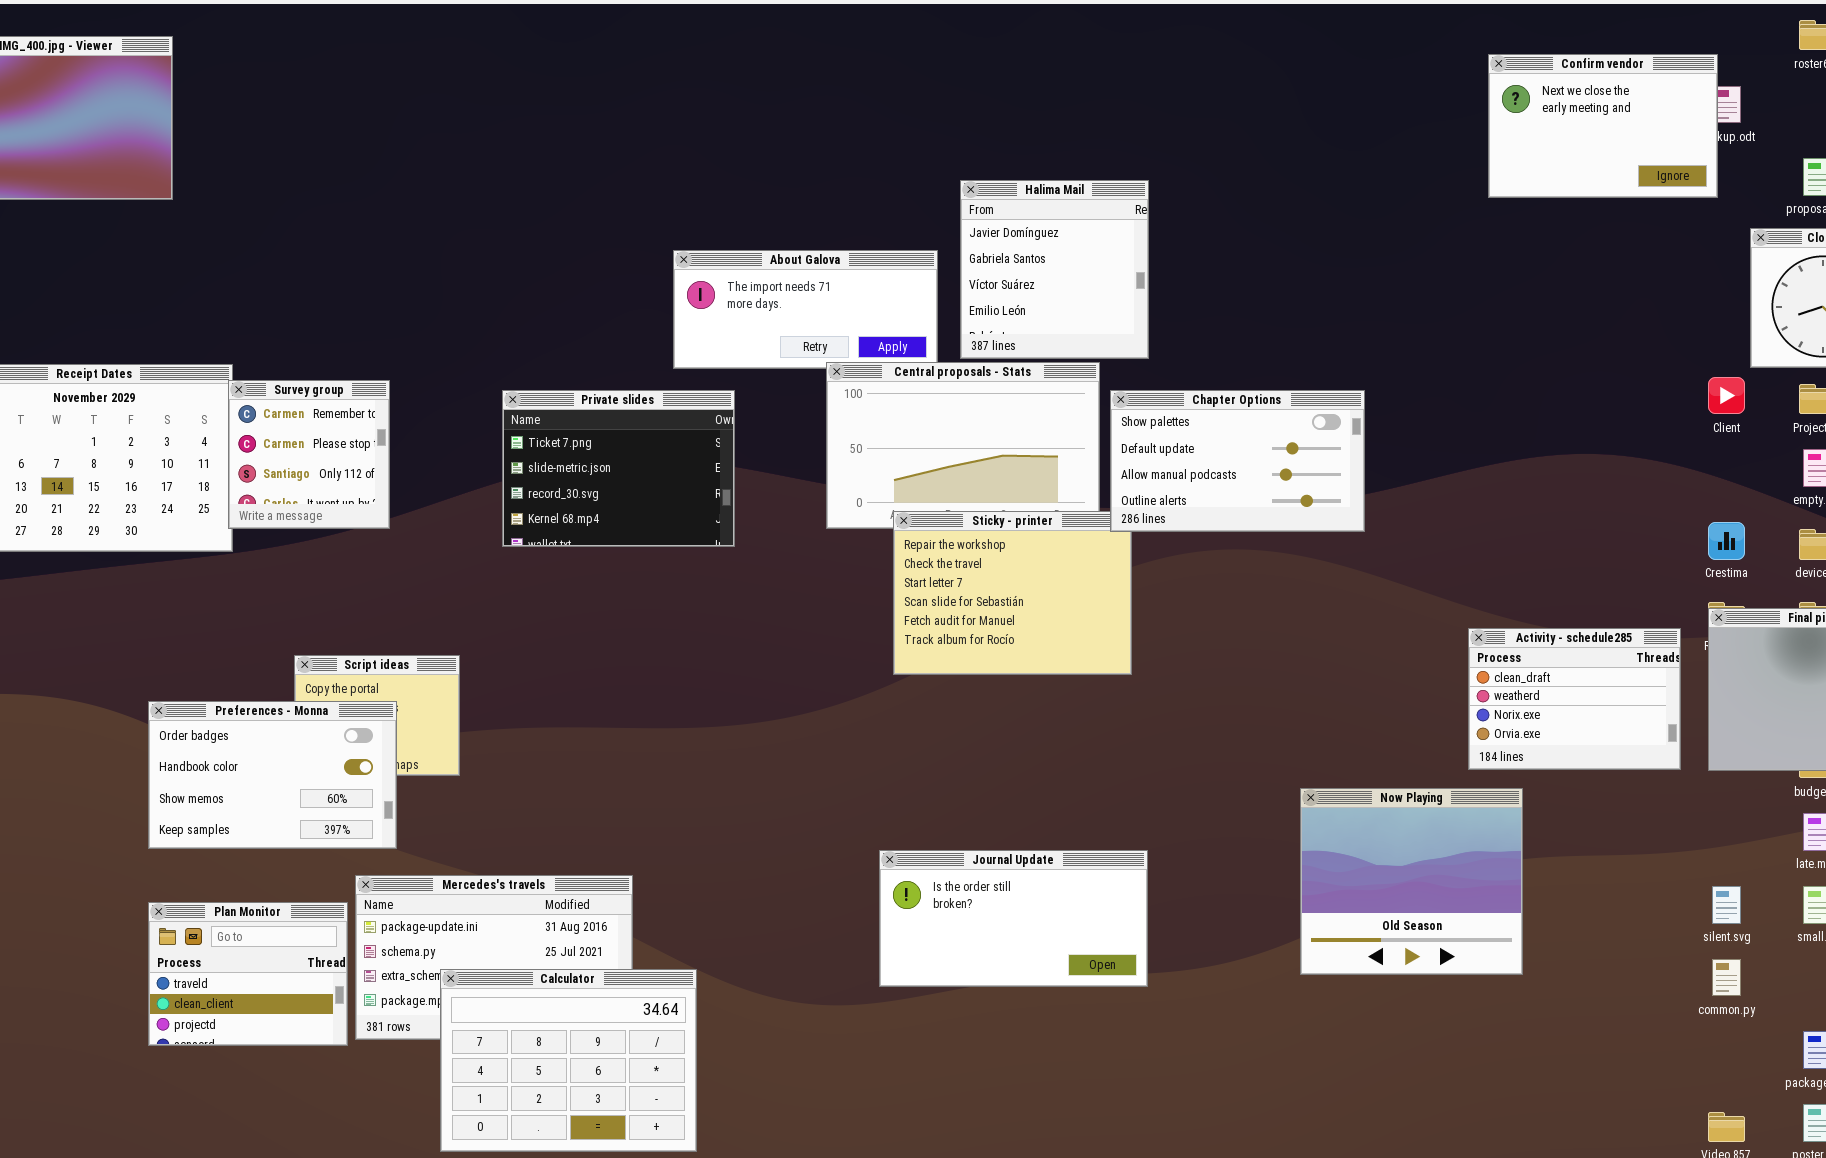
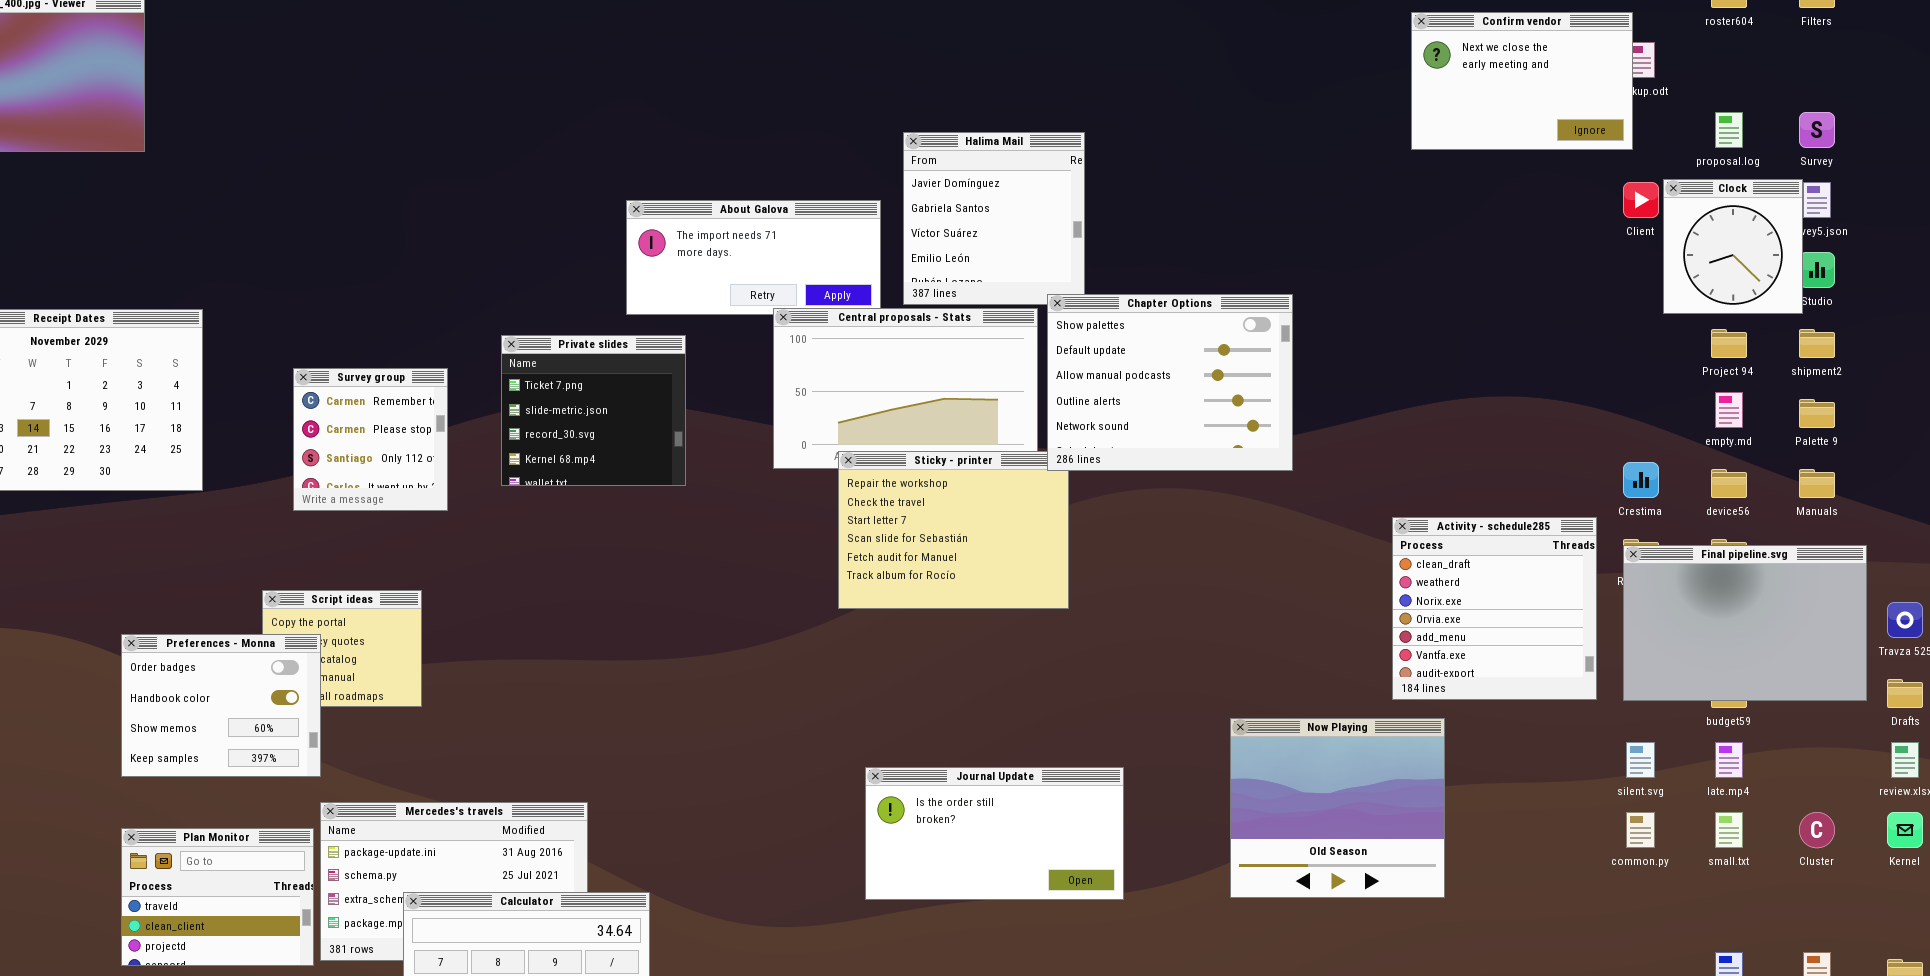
Client: [1708,377,1745,414] -> [1623,182,1659,218], moved
Survey group: [228,380,390,529] -> [293,368,448,511], moved
Private slides: [502,390,735,547] -> [501,335,686,486], resized
Chapter Options: [1110,390,1365,532] -> [1047,294,1293,471], resized
Activity - schedule285: [1468,628,1681,770] -> [1392,517,1597,700], resized
Preferences - Monna: [148,701,397,849] -> [121,634,321,777], resized
Journal Update: [879,850,1148,987] -> [865,767,1124,900], moved
silent.svg: [1712,886,1741,924] -> [1626,742,1655,778], moved
common.py: [1712,959,1741,996] -> [1626,812,1655,848], moved

